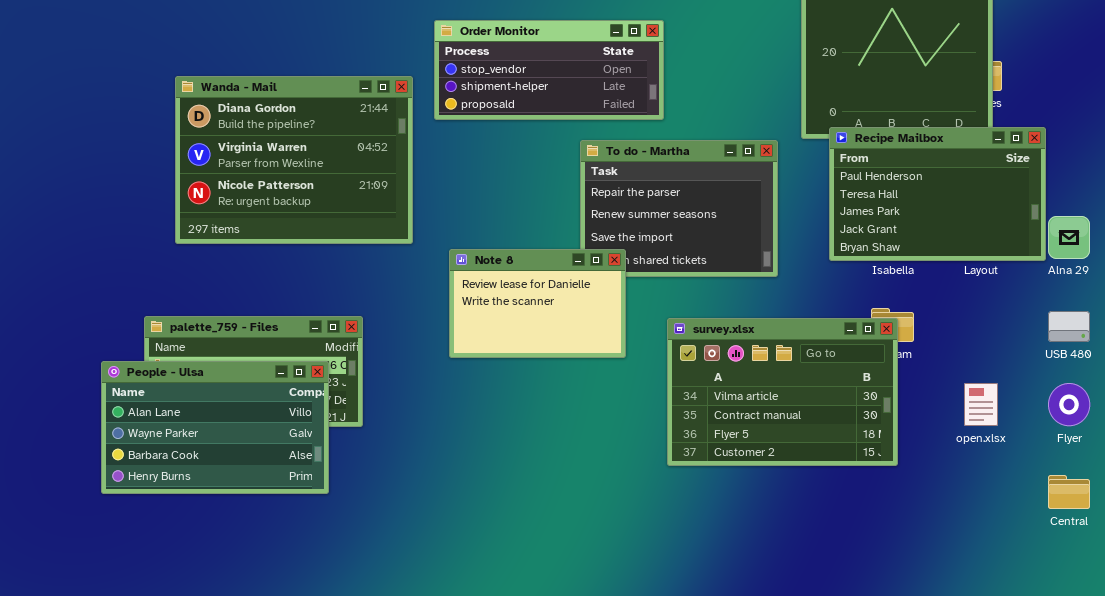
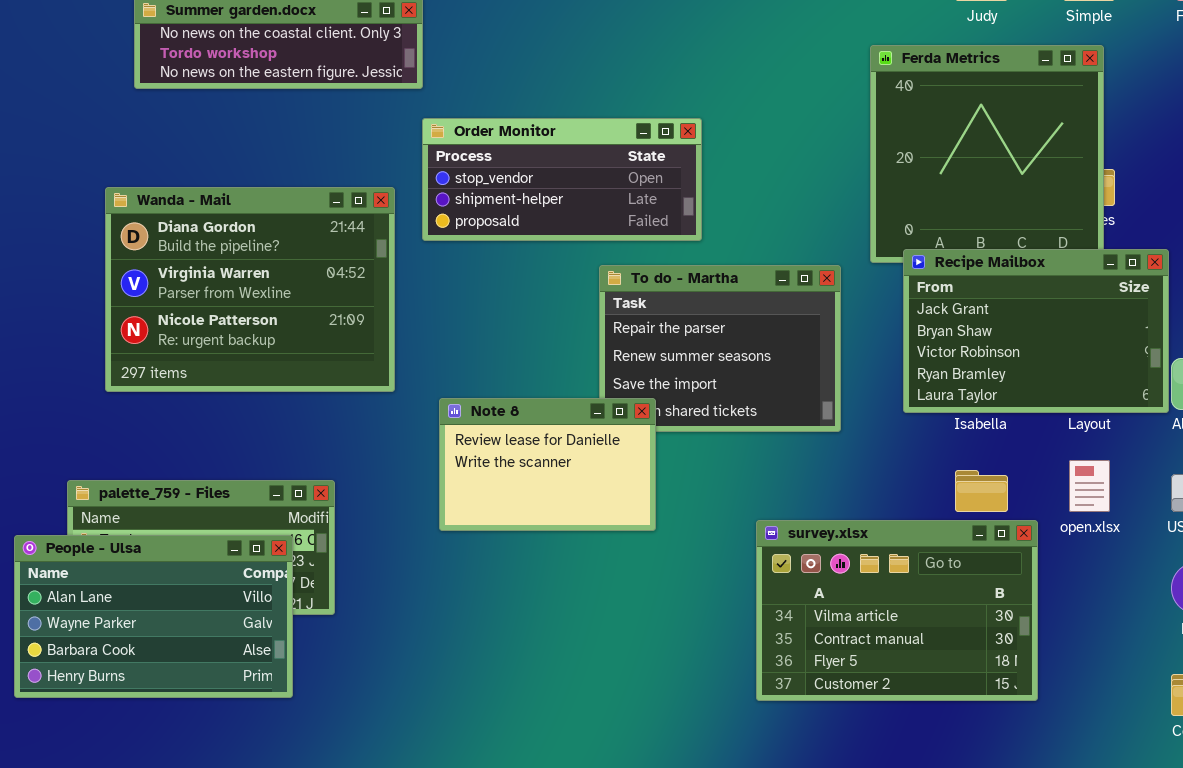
Recipe Mailbox: [829,127,1046,261] -> [903,249,1169,413], scrolled down 3 rows
survey.xlsx: [667,318,898,466] -> [756,520,1038,701], moved
open.xlsx: [964,383,998,426] -> [1069,460,1110,512], moved

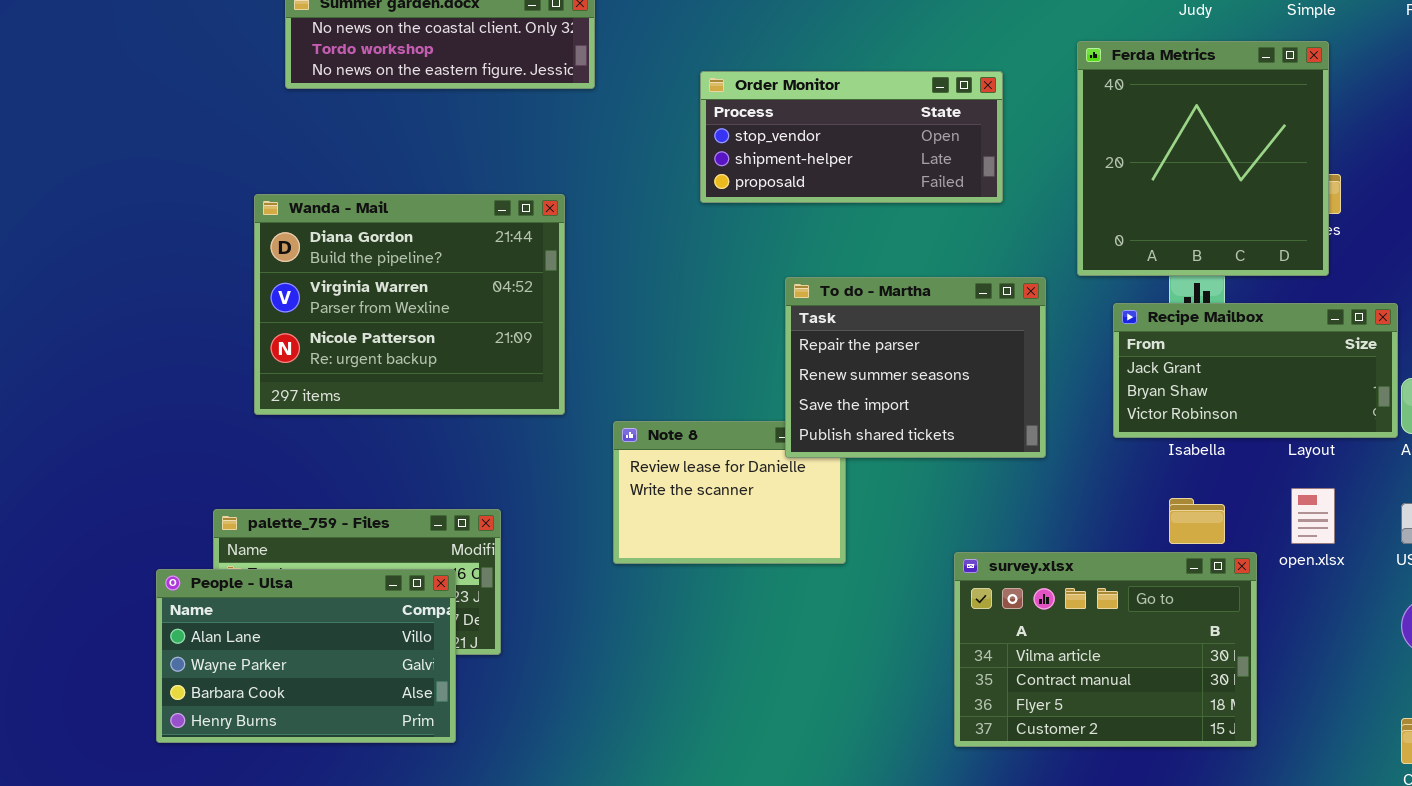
Order Monitor: [422,118,702,241] -> [700,71,1003,203], moved
Recipe Mailbox: [903,249,1169,413] -> [1113,303,1398,438], resized
To do - Martha: [599,265,841,432] -> [785,277,1046,458], raised

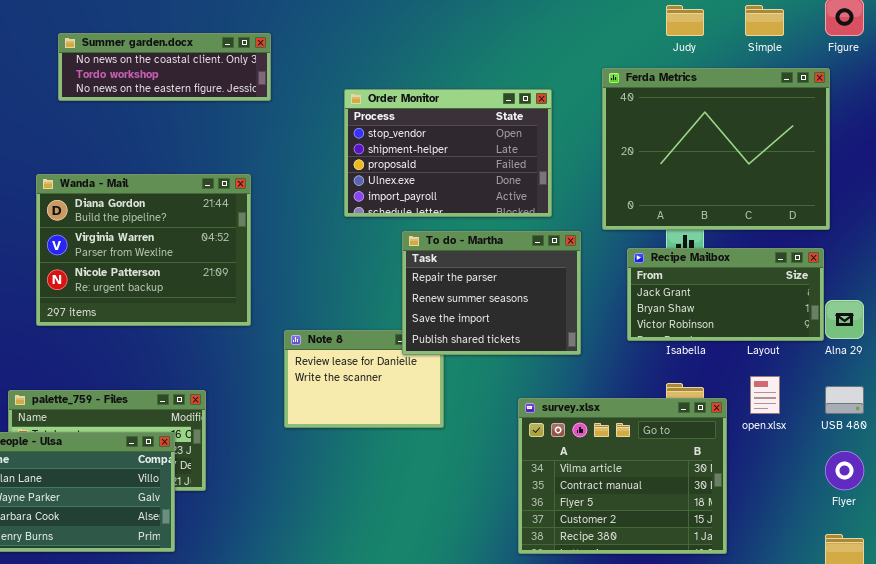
Ferda Metrics: [1077,41,1329,276] -> [602,68,830,230], resized
Order Monitor: [700,71,1003,203] -> [344,89,552,217], resized
survey.xlsx: [954,552,1257,747] -> [518,398,727,554], resized

